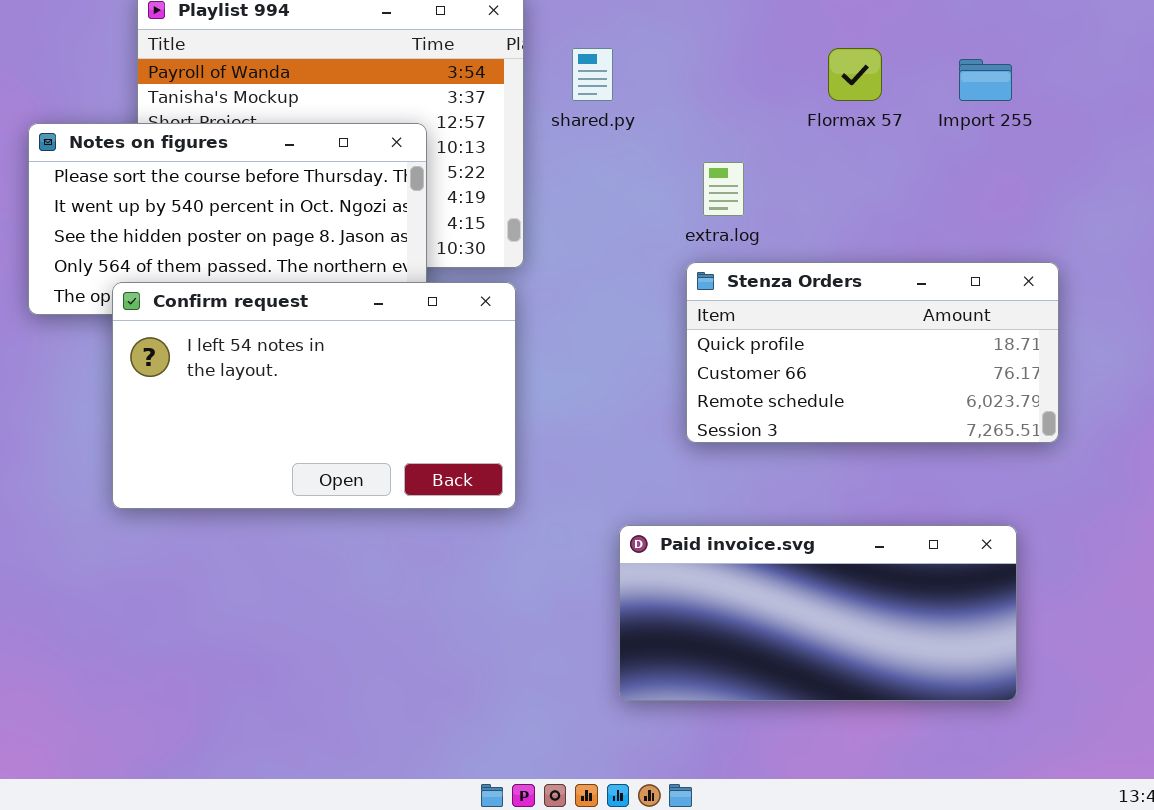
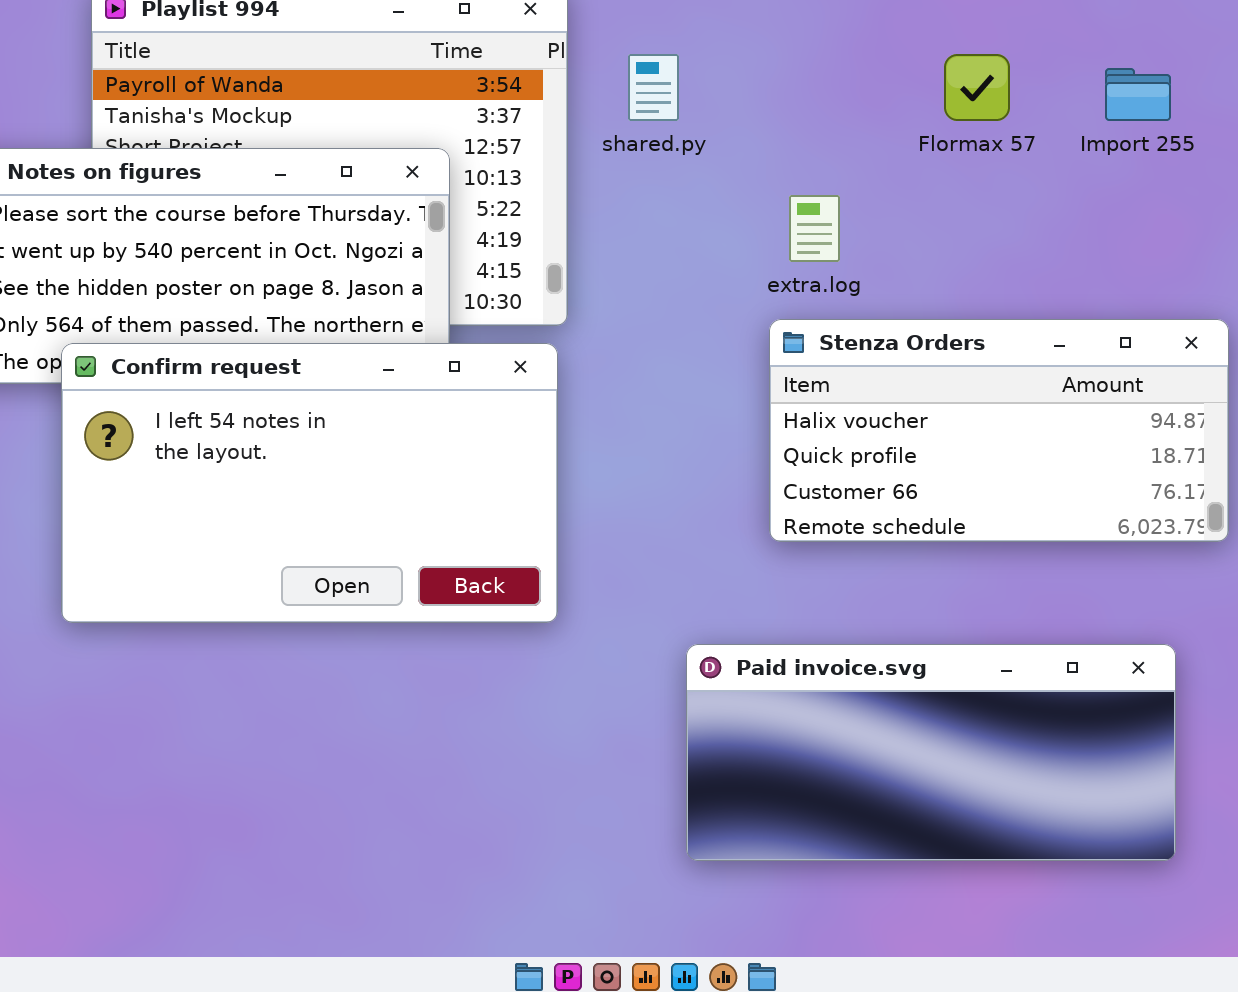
Stenza Orders: [686,262,1059,443] -> [769,319,1229,542], scrolled up 1 row

